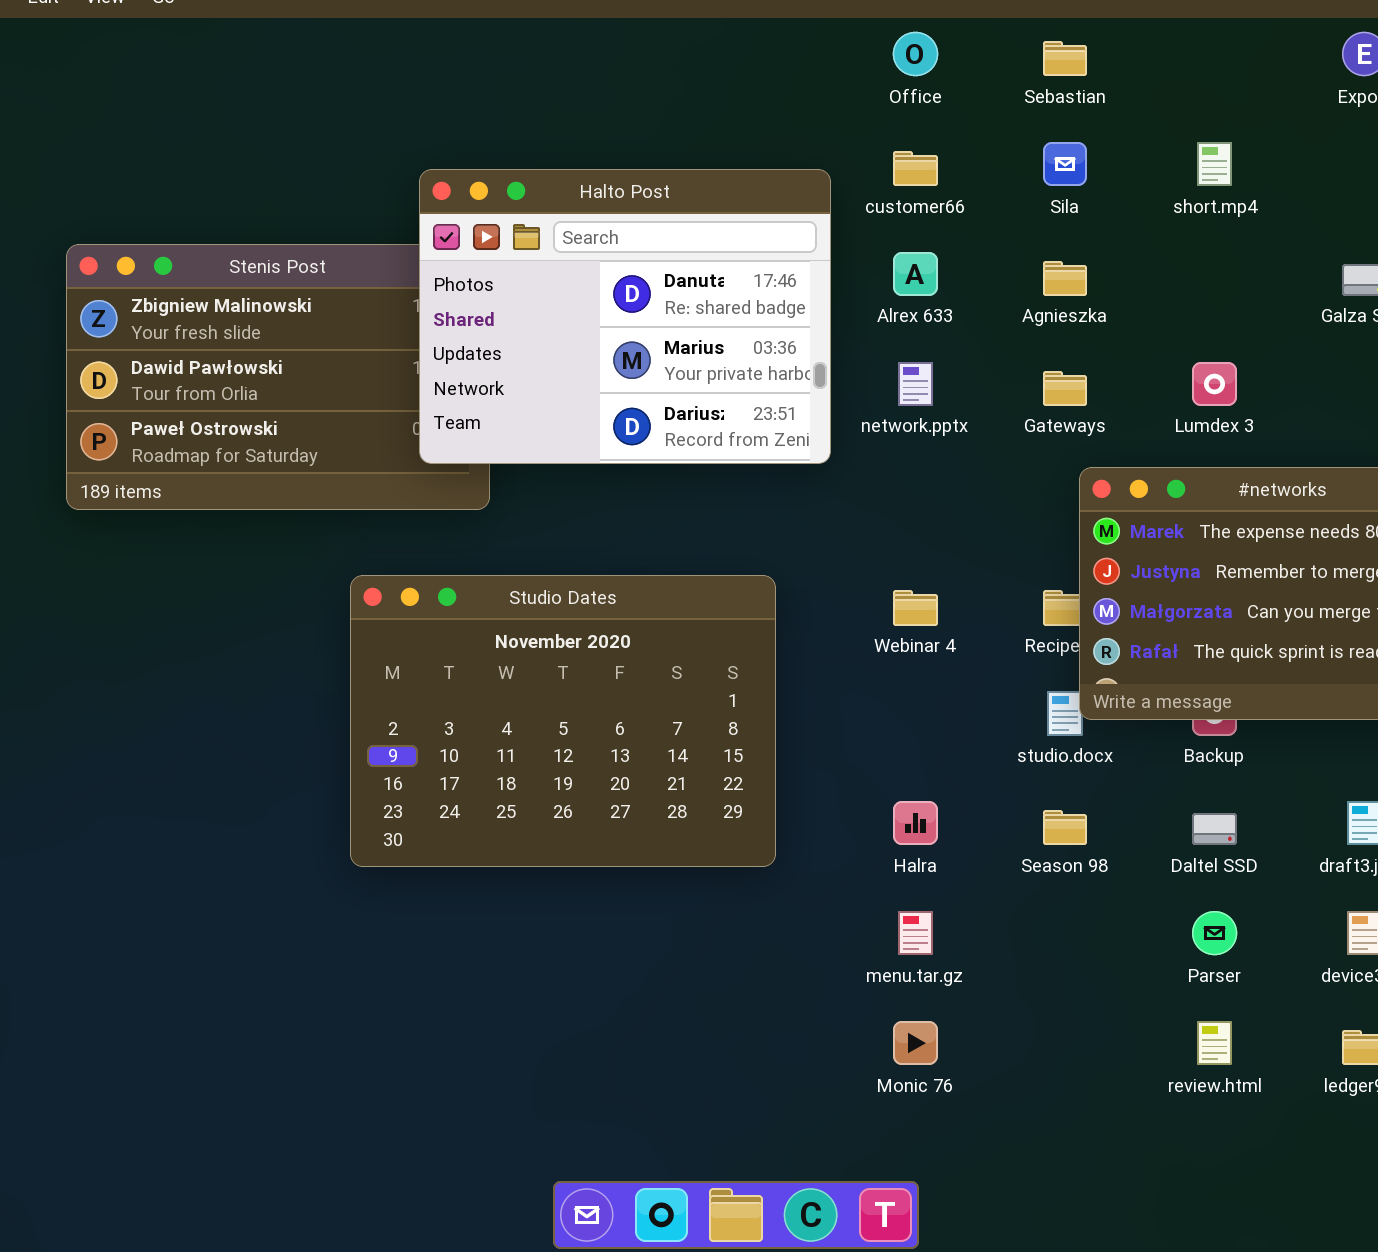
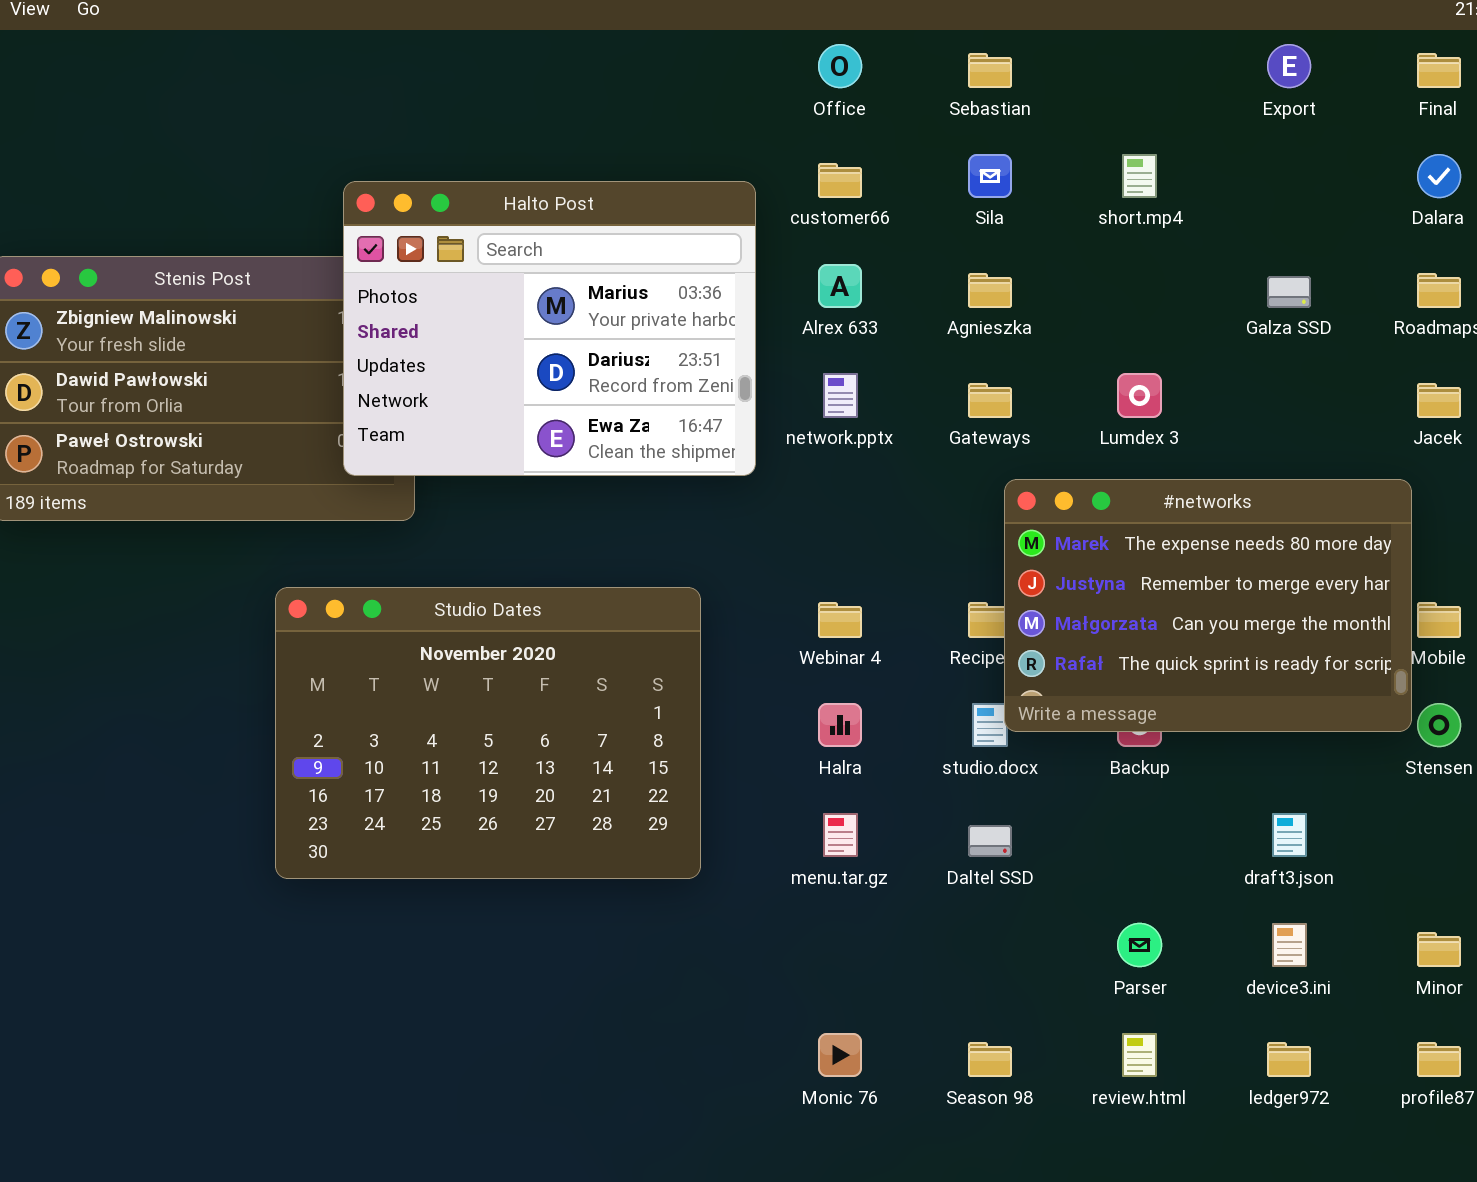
Halto Post: [419,169,831,464] -> [343,181,756,476], scrolled down 1 row
Halra: [893,801,938,845] -> [818,703,862,747], moved
Season 98: [1043,810,1087,845] -> [968,1042,1012,1077], moved
Daltel SSD: [1192,813,1237,845] -> [968,825,1012,857], moved
menu.tar.gz: [898,911,933,955] -> [823,813,858,857], moved

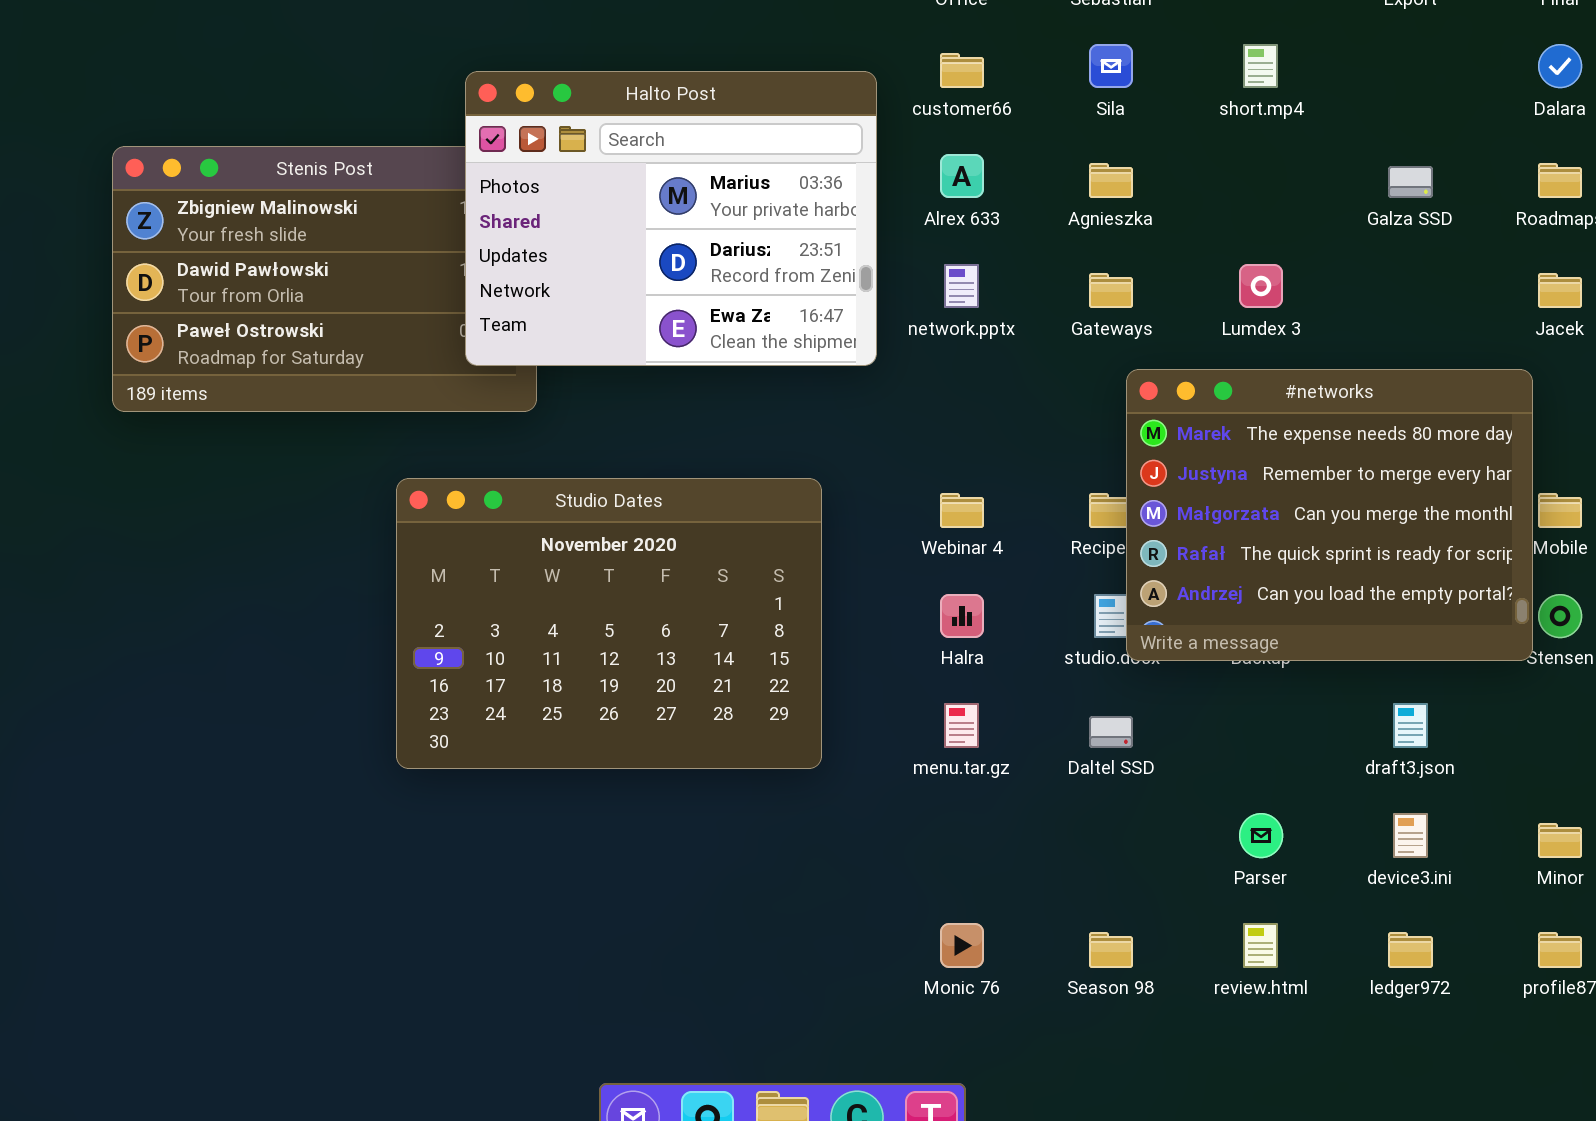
#networks: [1004,479,1412,732] -> [1126,369,1533,661], resized

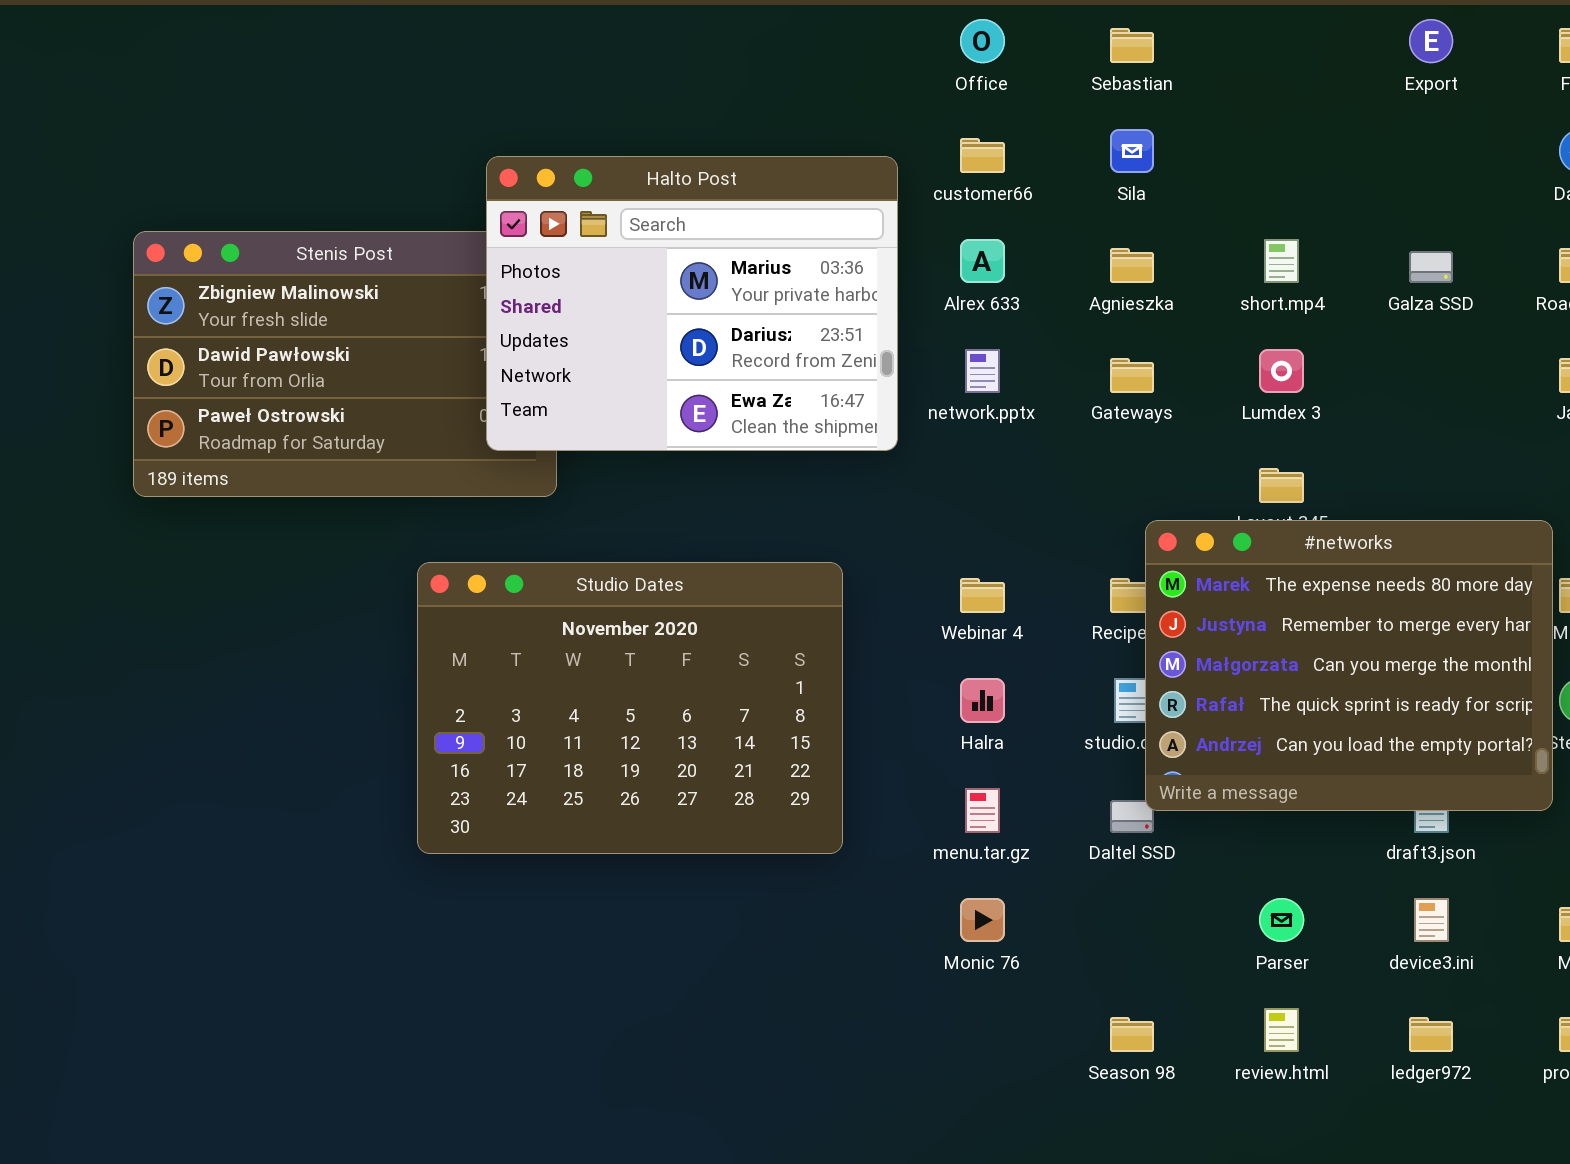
short.mp4: [1243,44,1278,88] -> [1264,239,1299,283], moved
#networks: [1126,369,1533,661] -> [1145,520,1553,811], moved
Monic 76: [940,923,984,968] -> [960,898,1005,942], moved

